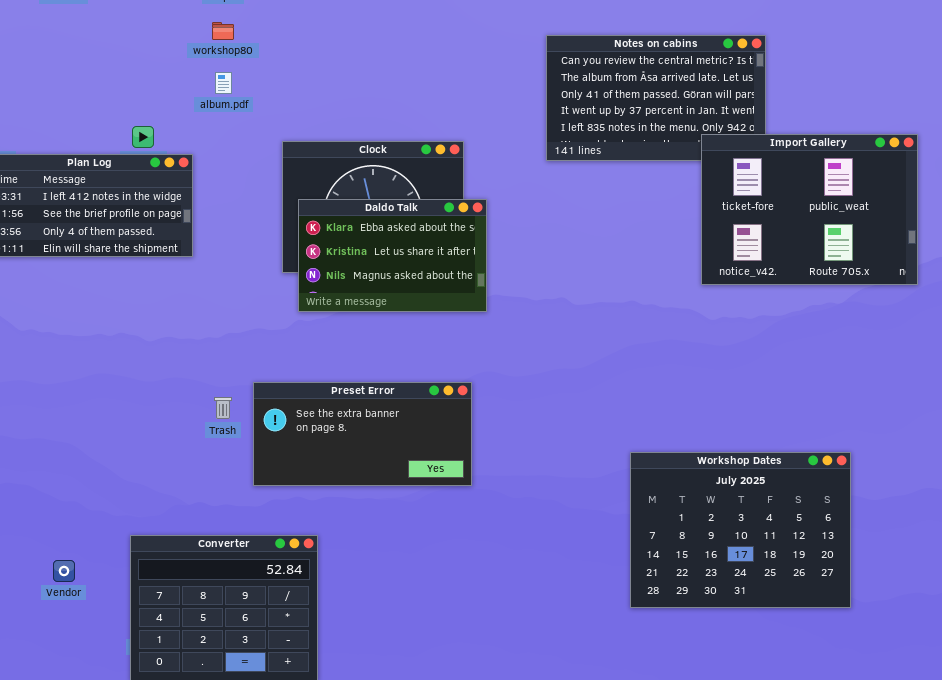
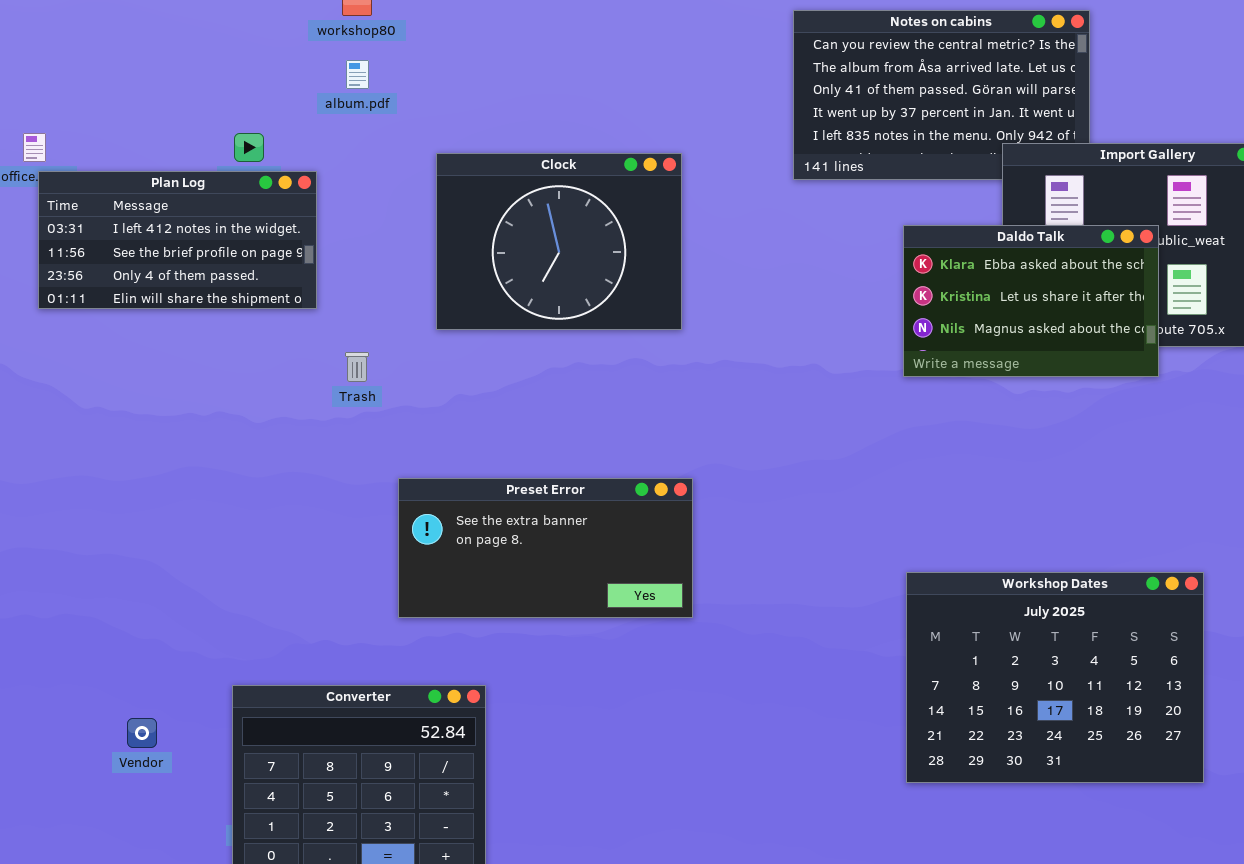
Daldo Talk: [298,199,487,312] -> [903,225,1159,377], moved
Trash: [214,397,232,419] -> [345,352,369,382], moved

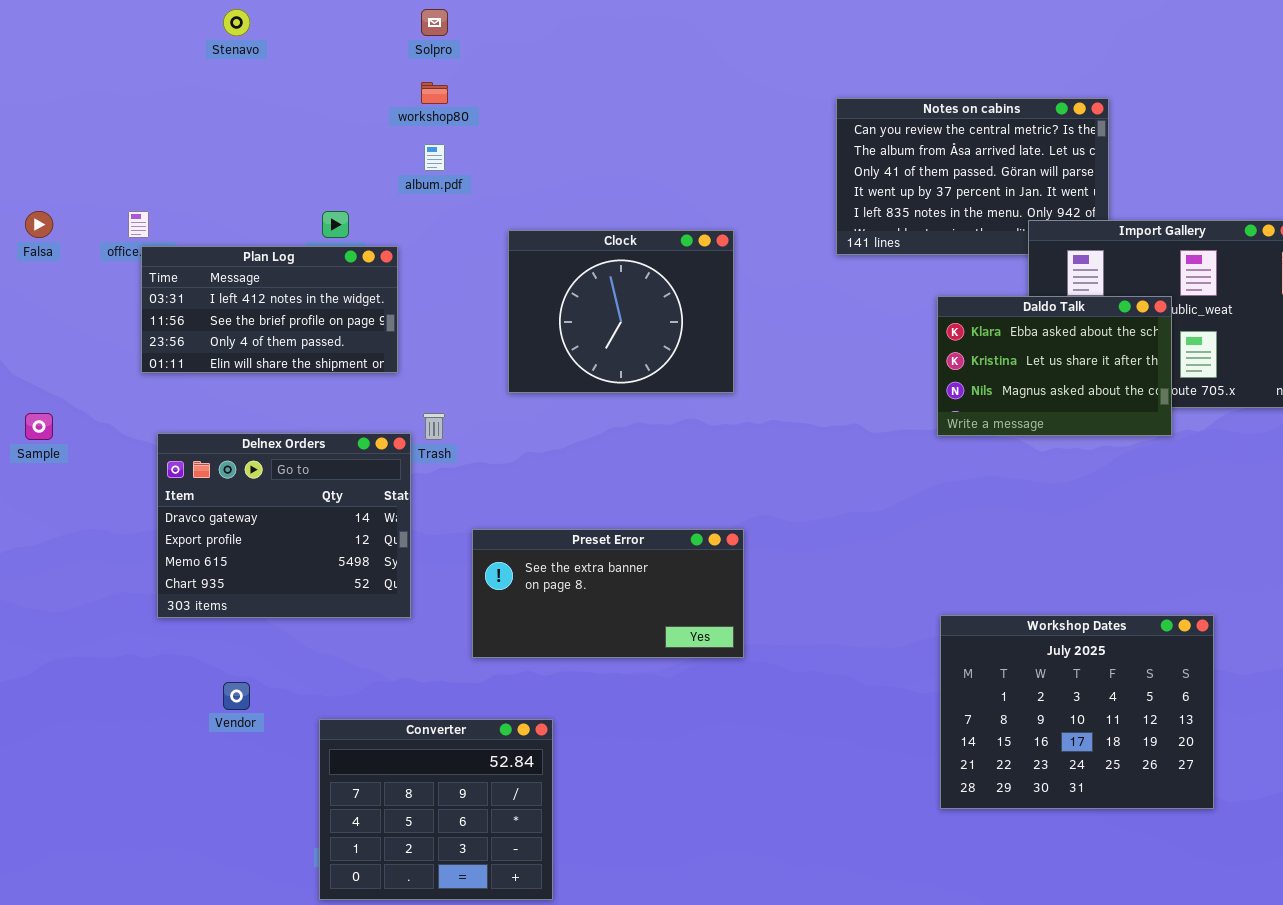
Delnex Orders: none -> [157,433,411,618], opened
Vendor: [127,718,157,748] -> [223,682,250,710], moved

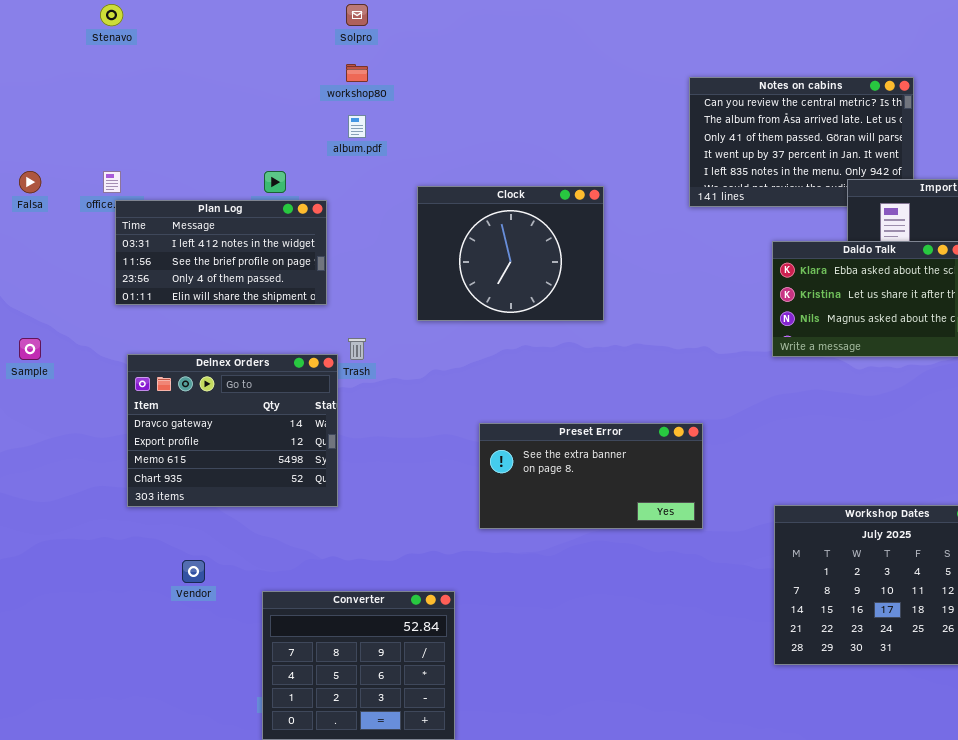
Stenavo: [223,9,250,36] -> [100,4,123,26], moved
Preset Error: [472,529,744,658] -> [479,423,703,529], moved

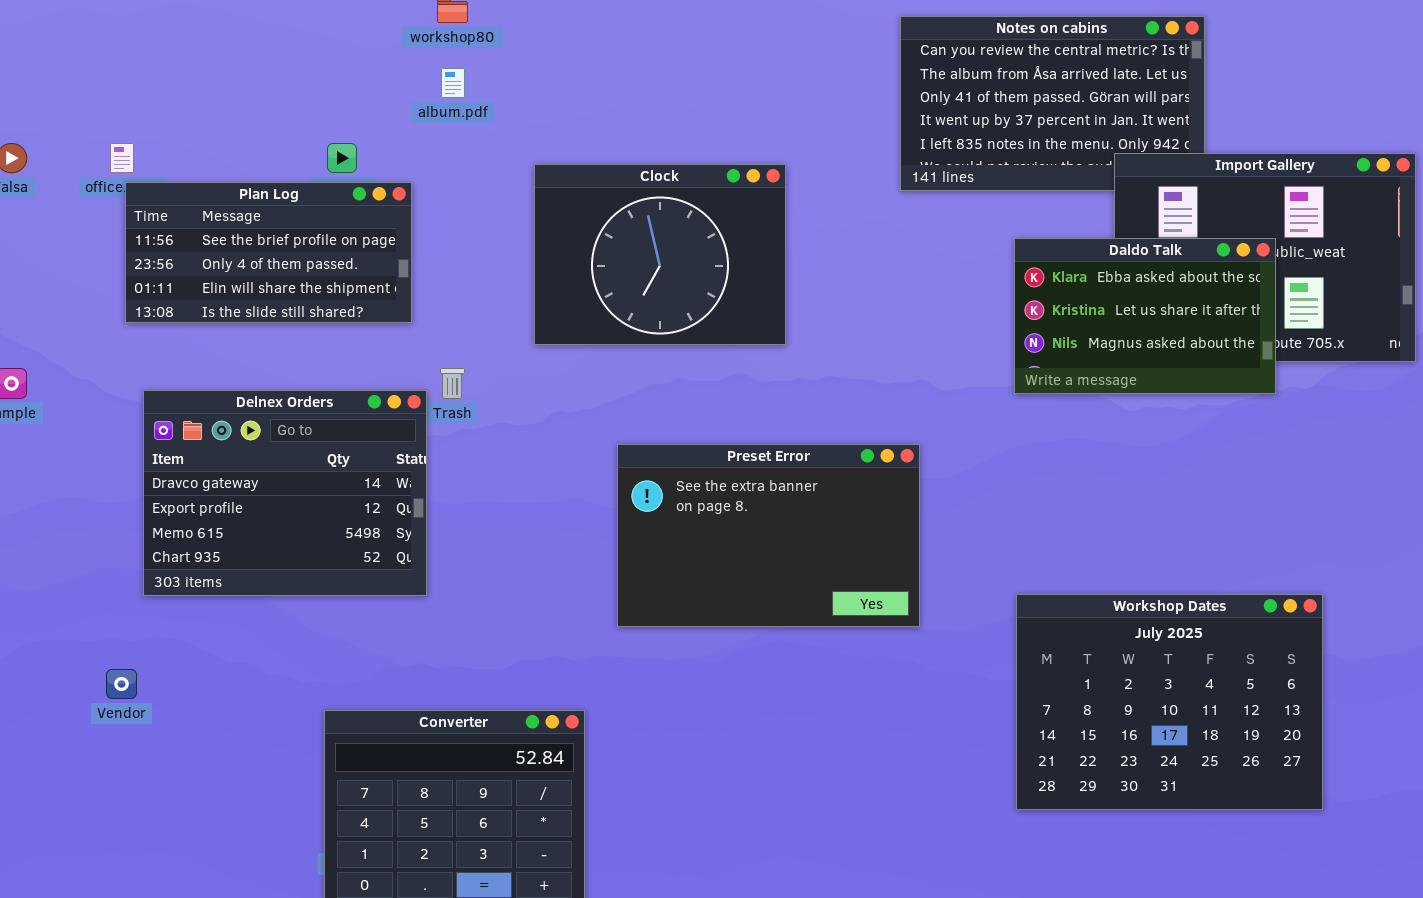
Plan Log: [115,200,327,305] -> [125,182,412,323], scrolled down 1 row
Preset Error: [479,423,703,529] -> [617,444,920,627], resized
Vendor: [182,560,205,583] -> [106,669,137,699], moved

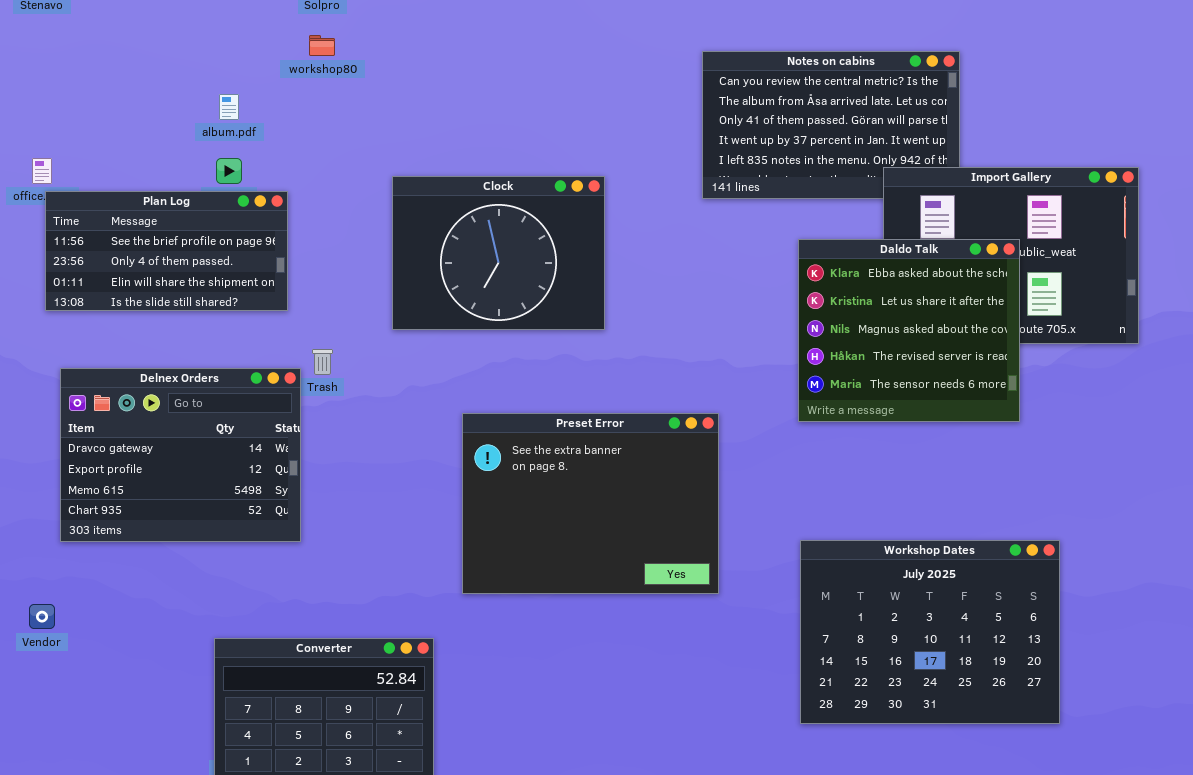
album.pdf: [441,68,465,98] -> [219,94,239,120], moved
Daldo Talk: [1014,238,1276,394] -> [798,239,1020,422], resized
Preset Error: [617,444,920,627] -> [462,413,719,594], resized

